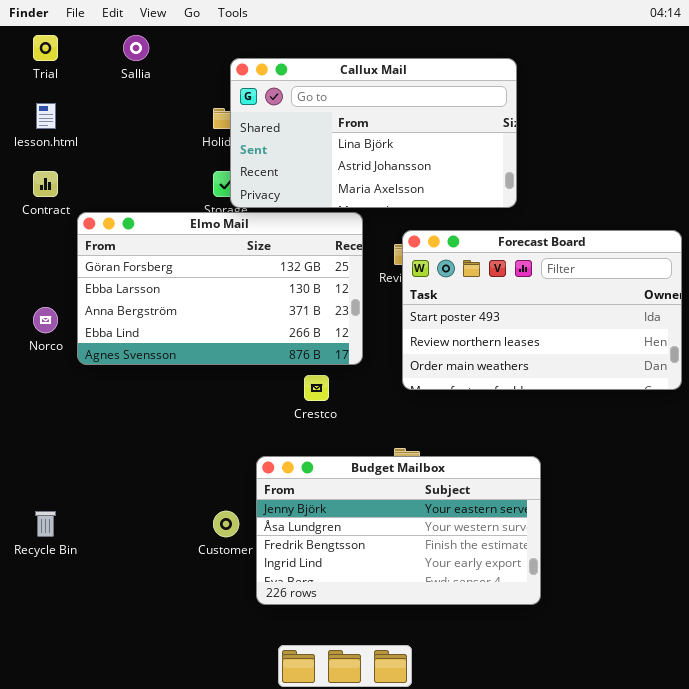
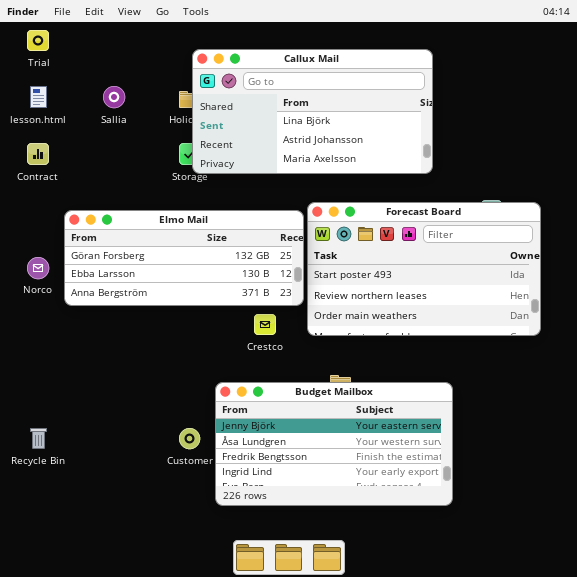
Sallia: [123,35,149,61] -> [103,86,125,108], moved
Elmo Mail: [77,212,363,365] -> [64,210,304,306], resized
Forecast Board: [402,230,682,390] -> [307,202,541,336], moved

